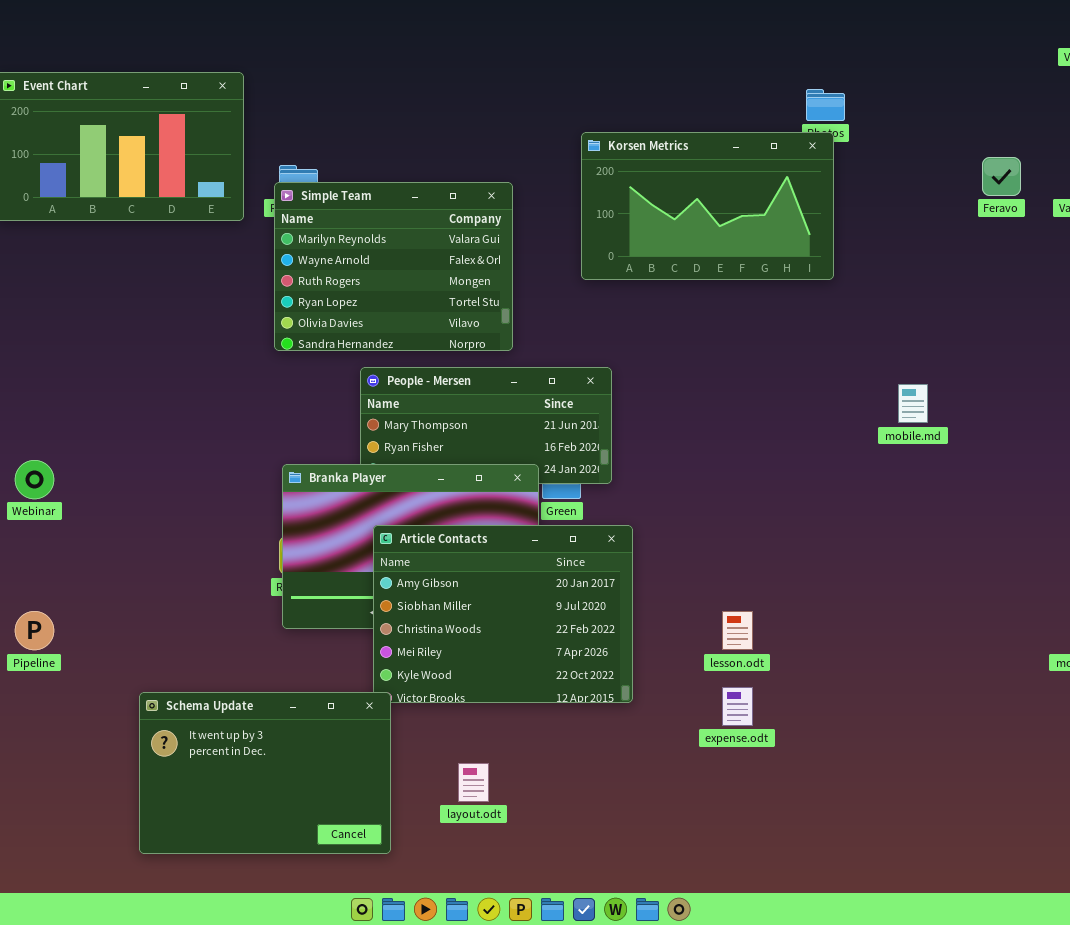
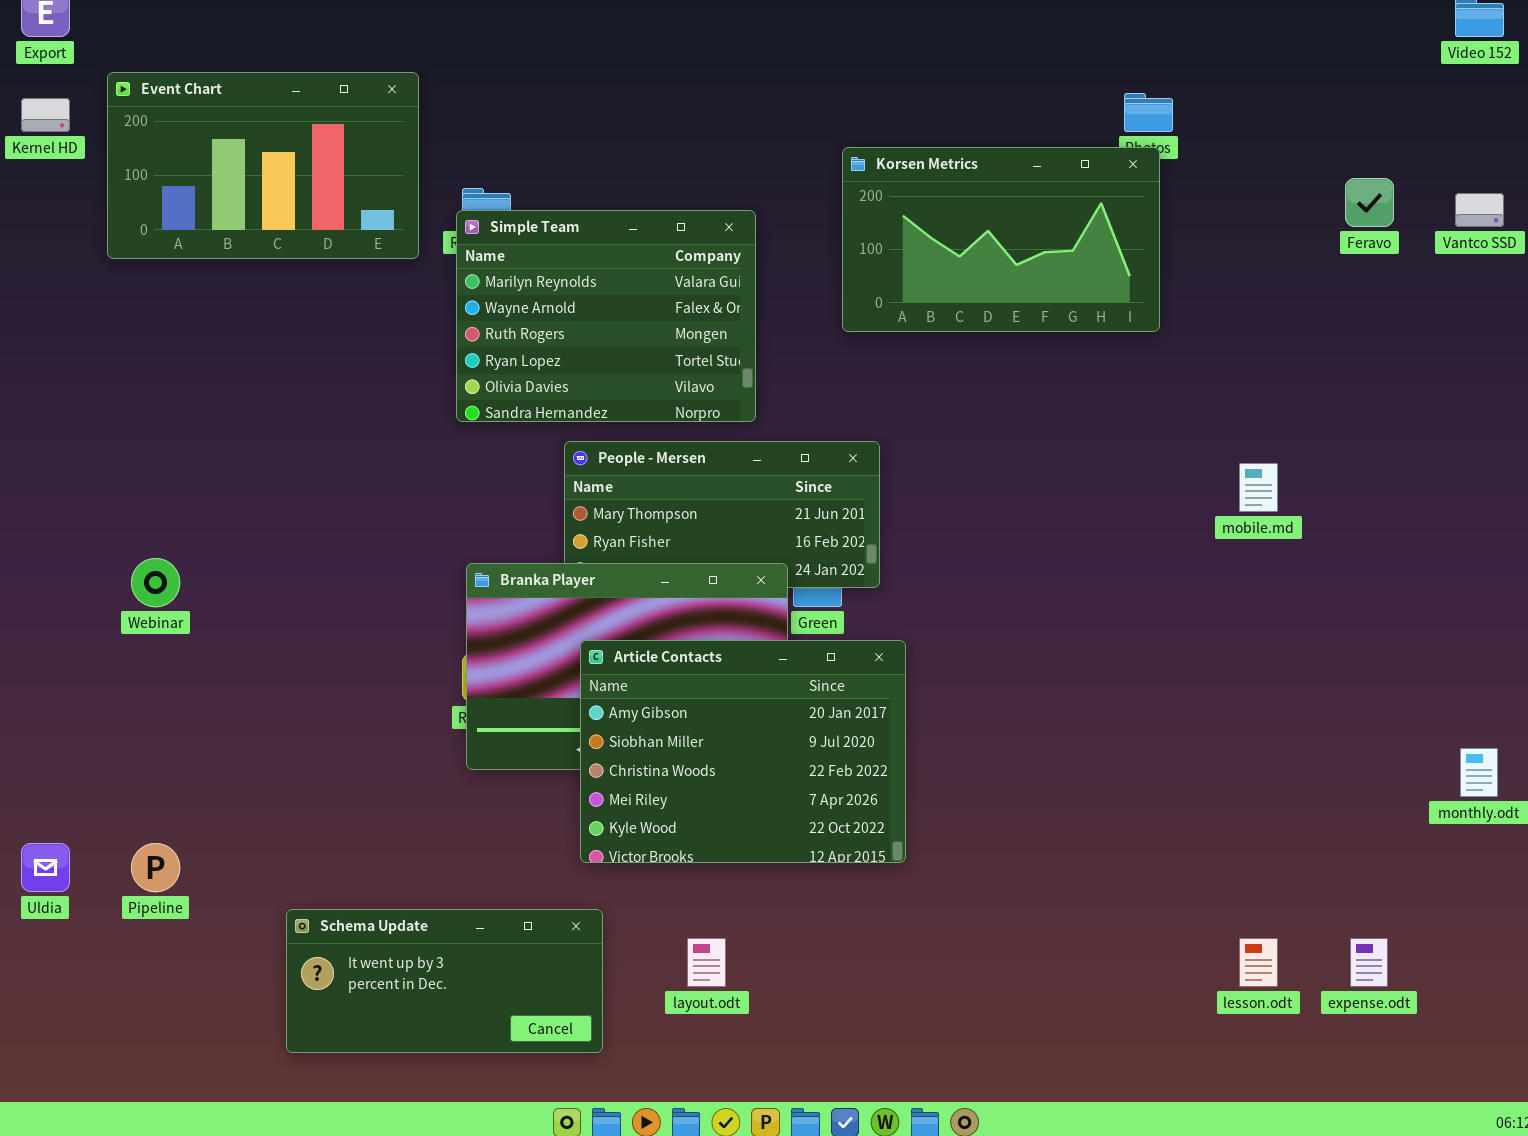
Pipeline: [15,611,54,650] -> [131,843,180,892], moved
lesson.odt: [722,611,753,650] -> [1239,938,1278,987], moved
expense.odt: [722,687,753,726] -> [1350,938,1388,987], moved
Schema Update: [139,692,391,854] -> [286,909,603,1053], resized

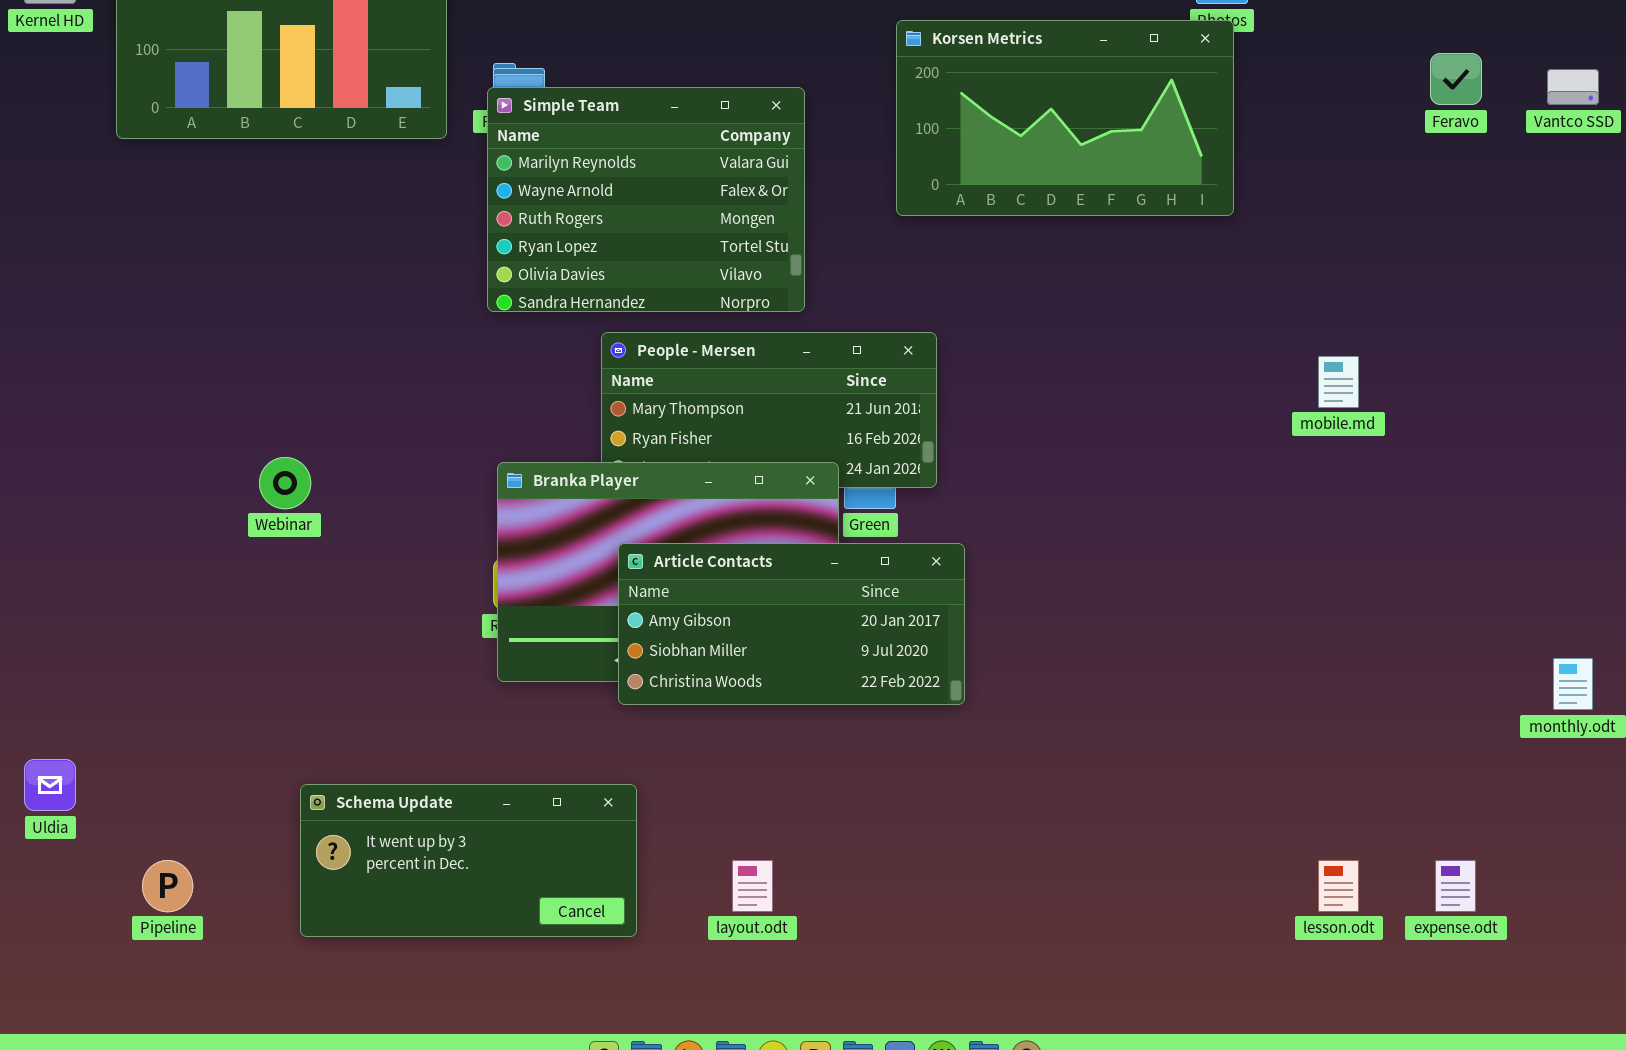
Webinar: [131,558,180,607] -> [259,457,311,509], moved
Article Contacts: [580,640,906,863] -> [618,543,965,705], resized
Pipeline: [131,843,180,892] -> [142,860,193,912], moved
Schema Update: [286,909,603,1053] -> [300,784,637,937], moved

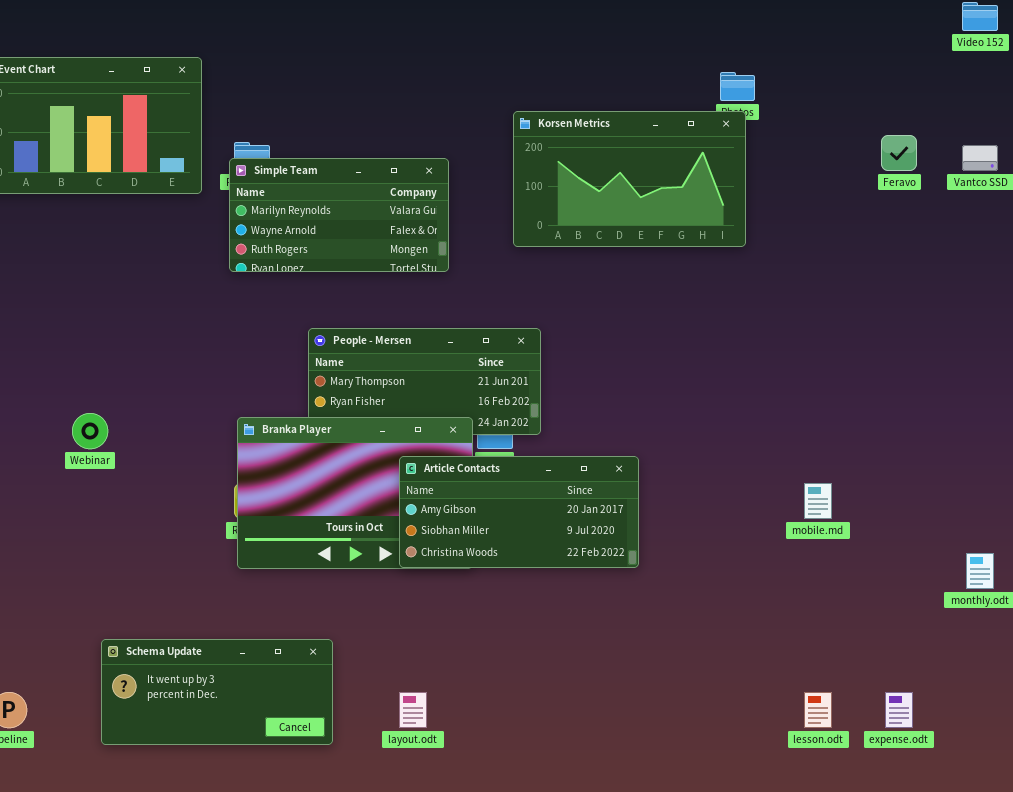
Simple Team: [487,87,805,312] -> [229,158,449,272], resized
mobile.md: [1318,356,1359,408] -> [804,483,832,519], moved
Article Contacts: [618,543,965,705] -> [399,456,639,568], moved

